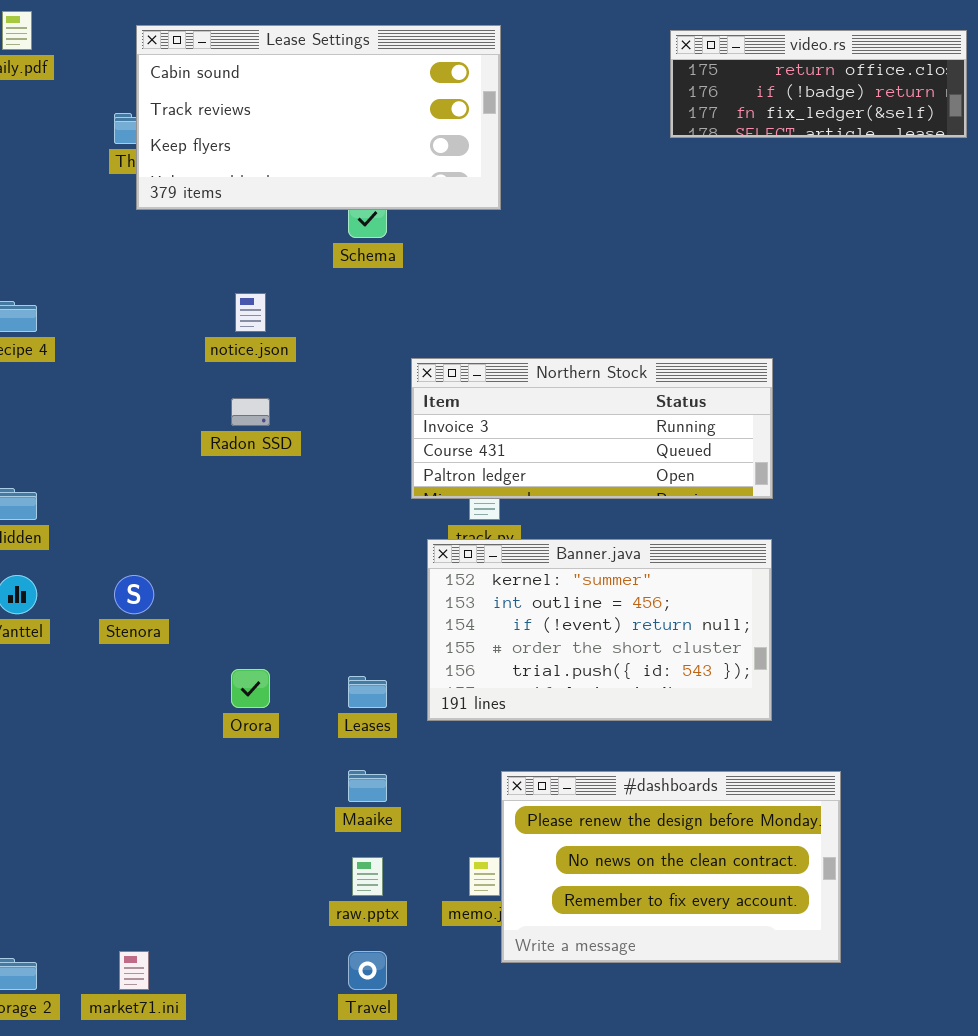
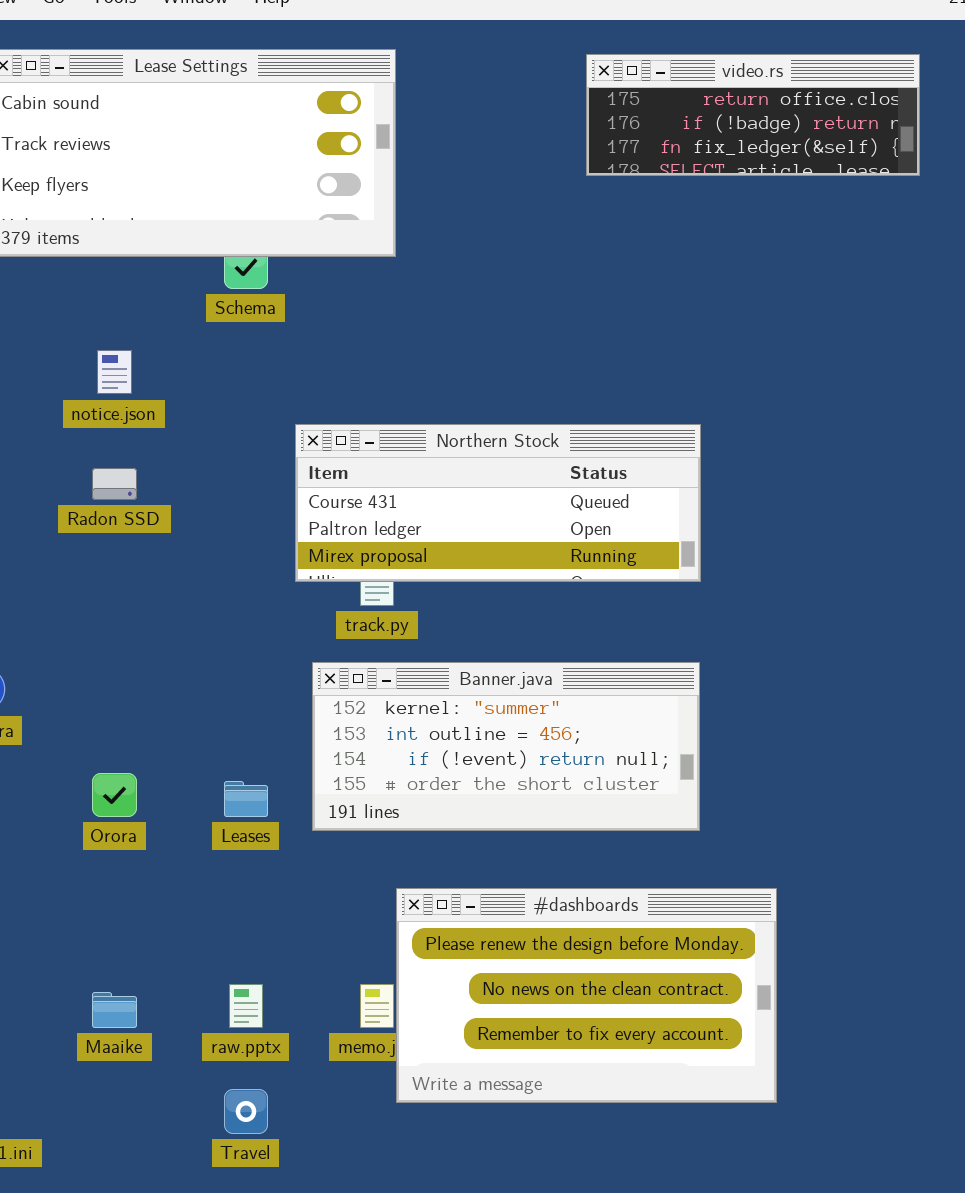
Northern Stock: [411,358,773,499] -> [295,424,701,582], scrolled down 1 row
Banner.java: [427,539,772,721] -> [312,662,700,831], resized
Maaike: [348,770,387,802] -> [92,992,137,1028], moved

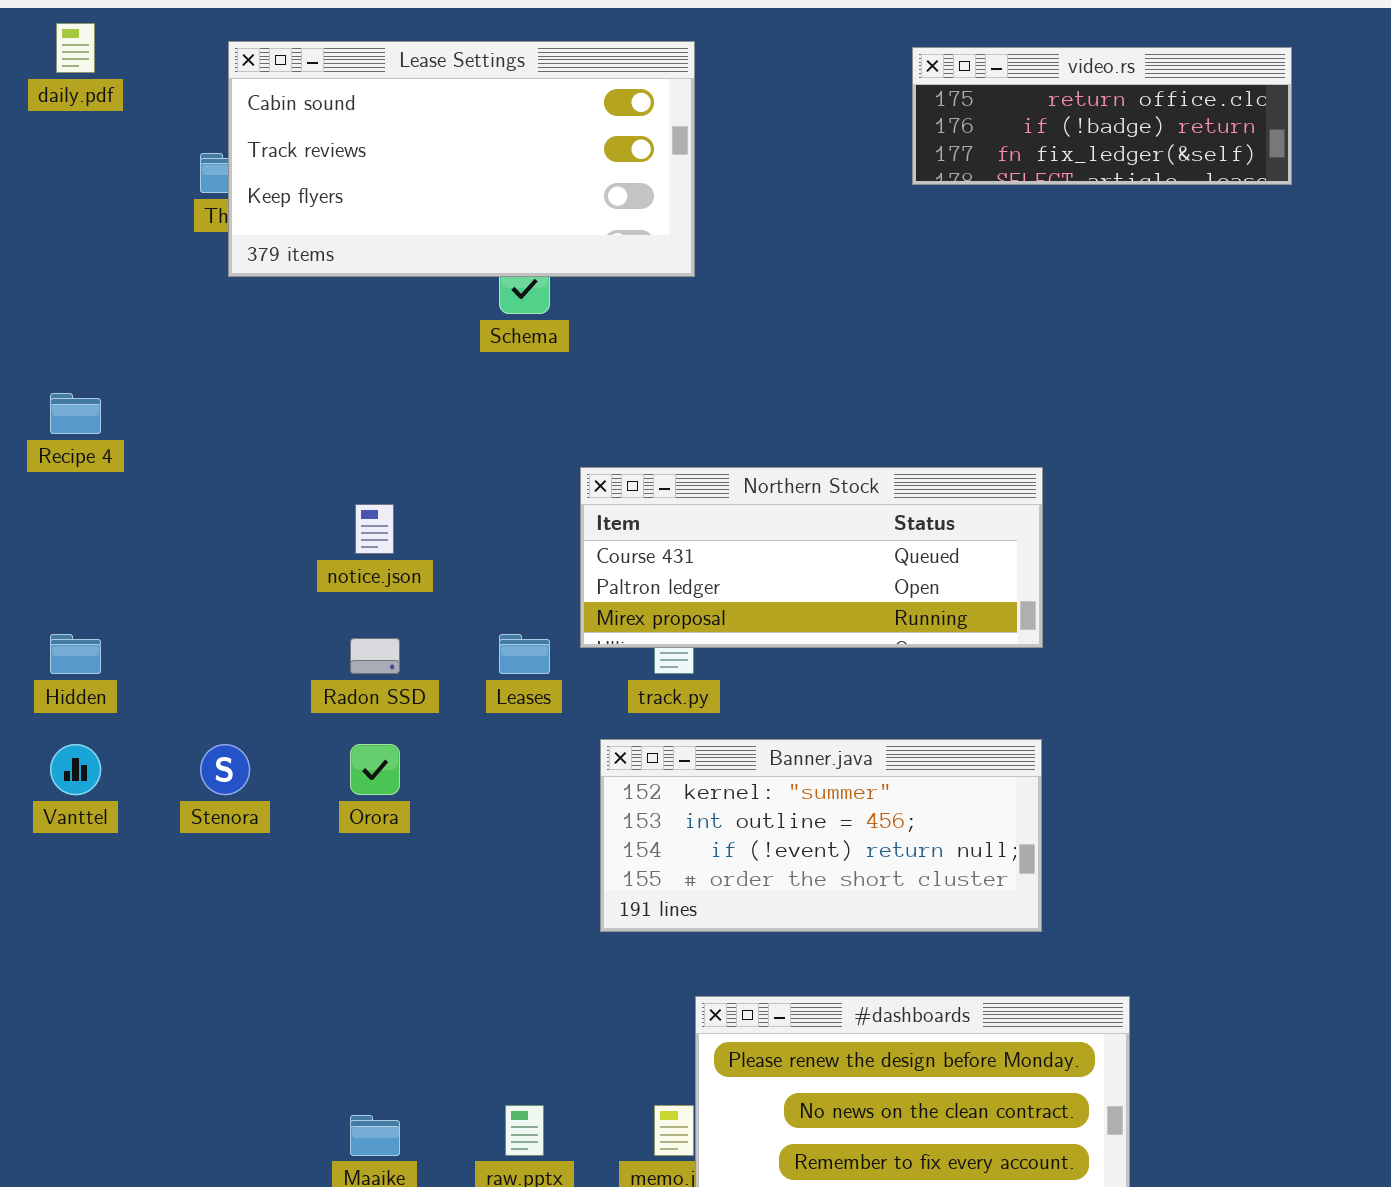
notice.json: [97,350,132,394] -> [355,504,394,554], moved
Radon SSD: [92,468,137,500] -> [350,638,400,674], moved
Orora: [92,773,137,817] -> [350,744,400,795], moved
Leases: [224,781,268,817] -> [499,634,550,674], moved

